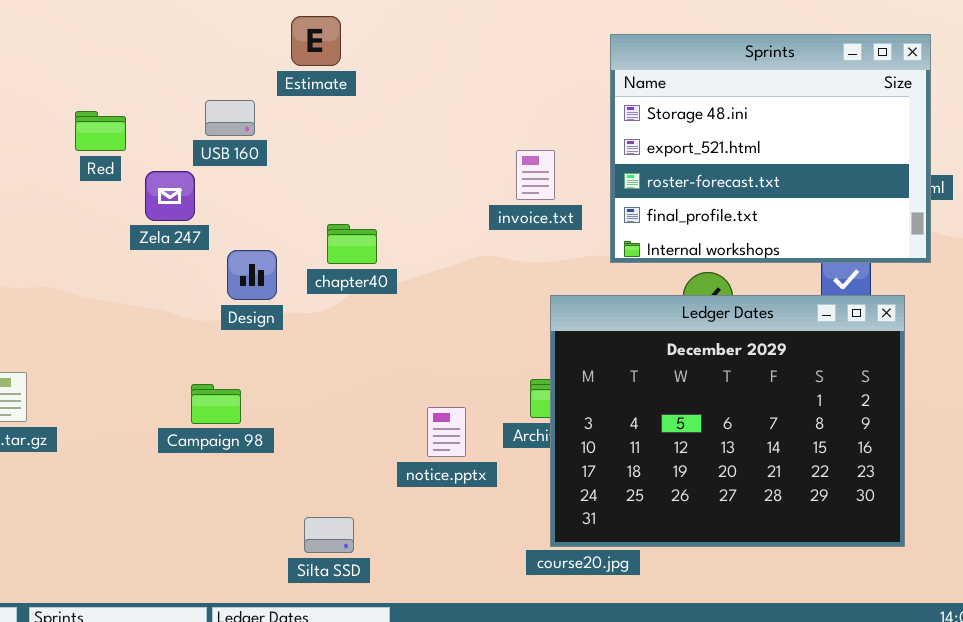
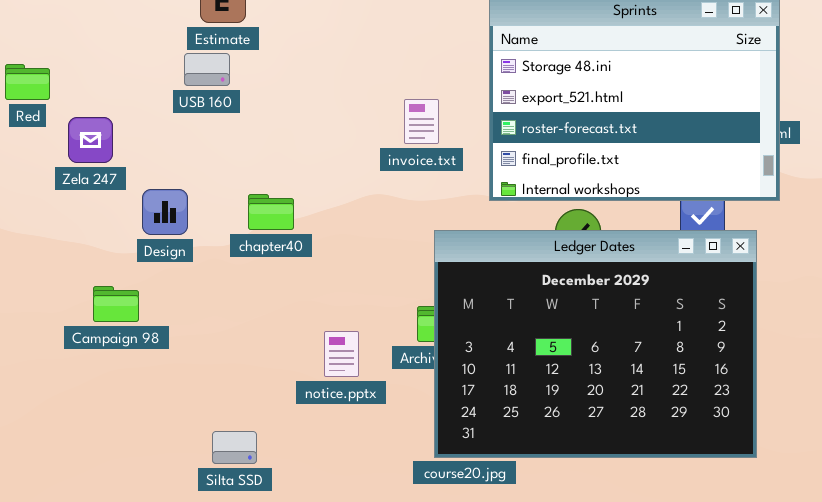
USB 160: [205,100,255,136] -> [184,53,230,86], moved
chapter40: [327,224,377,264] -> [248,194,294,230], moved
Campaign 98: [191,384,241,424] -> [93,286,139,322], moved

